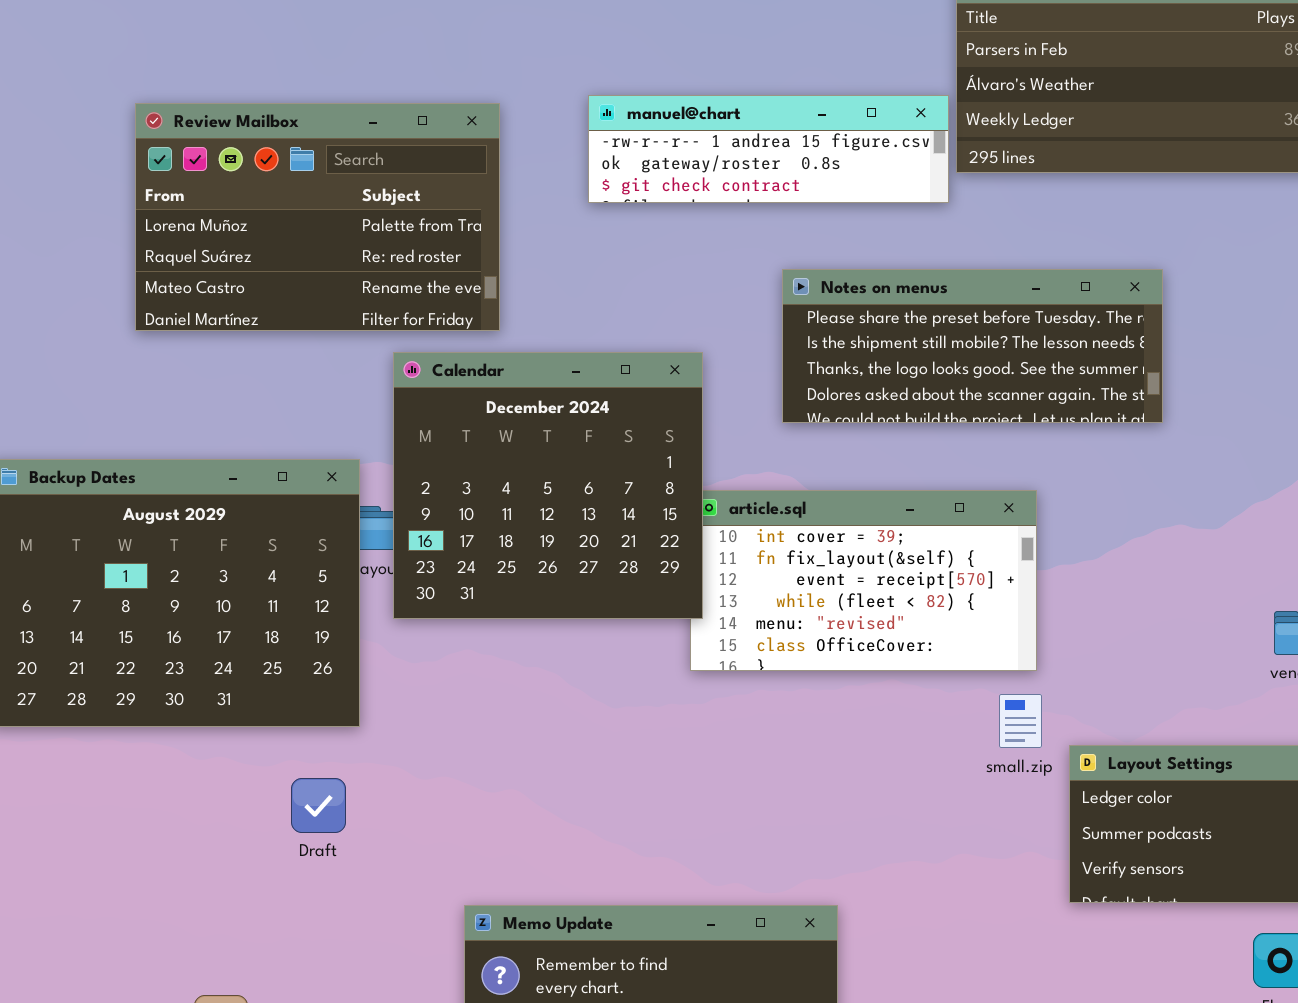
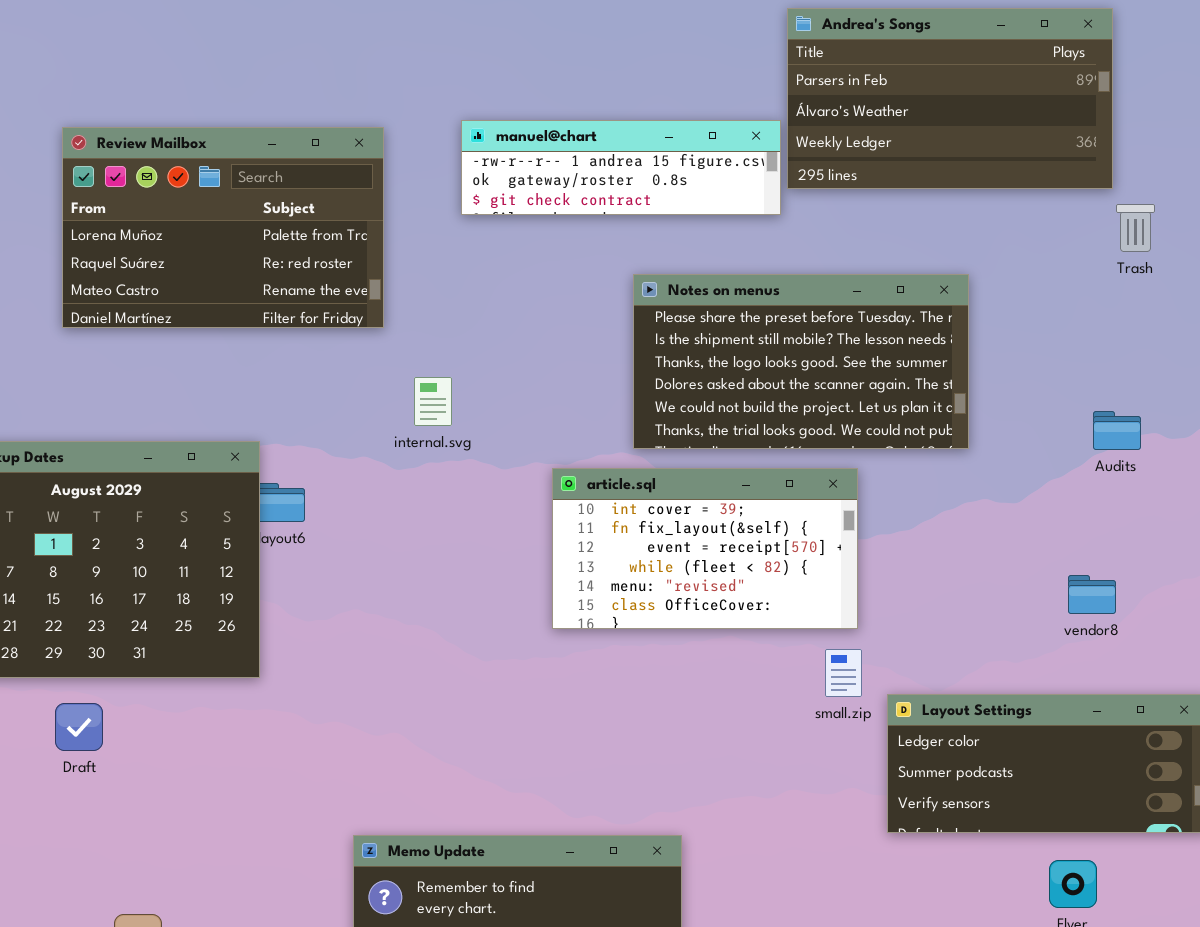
Notes on menus: [782,269,1163,423] -> [633,274,969,449], resized
Calendar: [393,352,703,619] -> none, closed
Draft: [291,778,346,833] -> [55,703,103,751], moved

